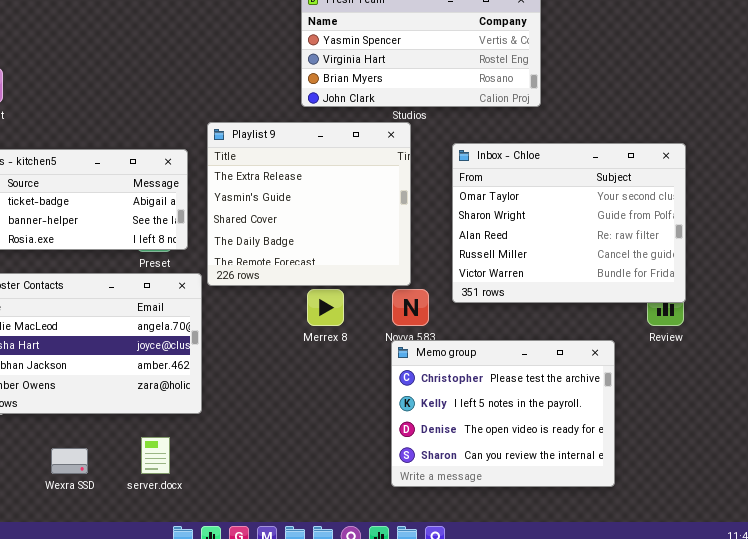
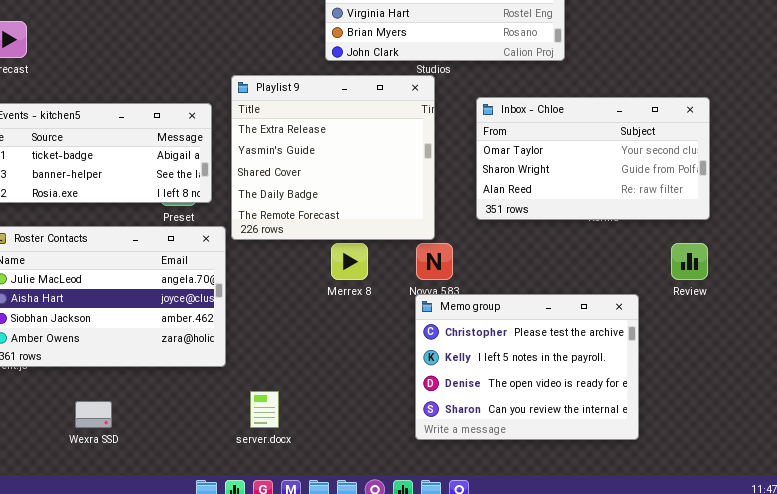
Inbox - Chloe: [452,143,686,303] -> [476,97,710,220], resized
server.docx: [141,437,170,474] -> [250,391,279,428], moved

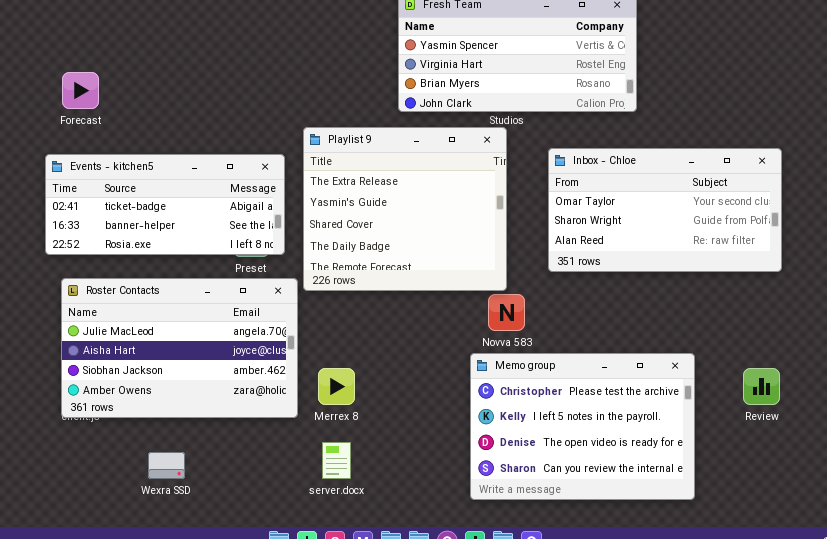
Merrex 8: [331,243,368,280] -> [318,368,355,405], moved
Review: [671,243,708,280] -> [743,368,780,405], moved
Memo group: [415,294,639,440] -> [470,353,695,500], moved

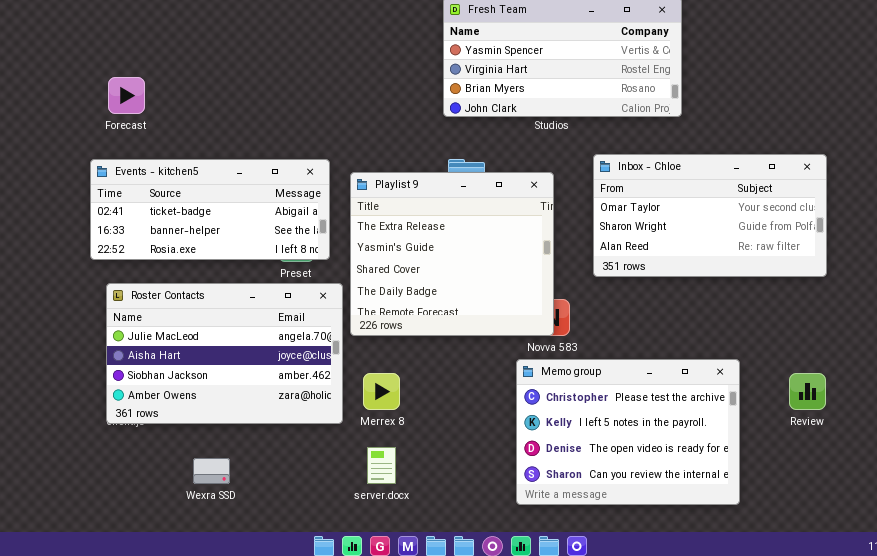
Playlist 9: [303,127,507,291] -> [350,172,554,336], moved

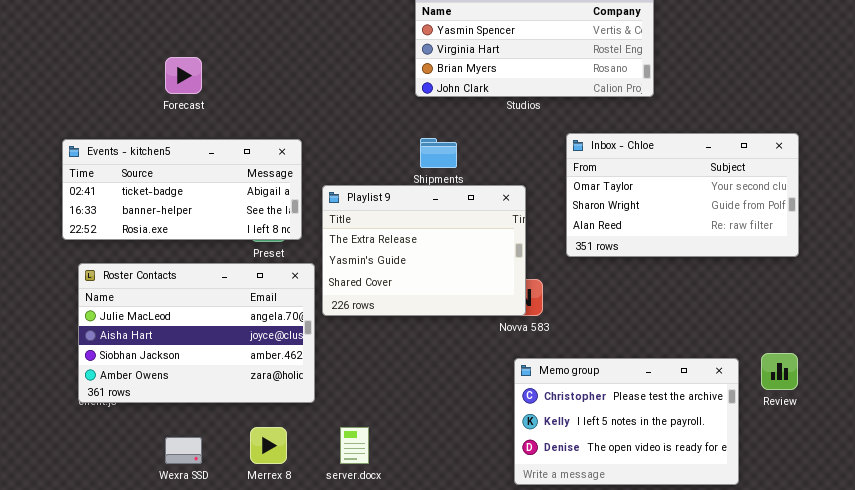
Forecast: [108,77,145,114] -> [165,57,202,94], moved
Playlist 9: [350,172,554,336] -> [322,185,526,316], resized
Memo group: [516,359,740,505] -> [514,358,739,485], moved, resized
Merrex 8: [363,373,400,410] -> [250,427,287,464], moved

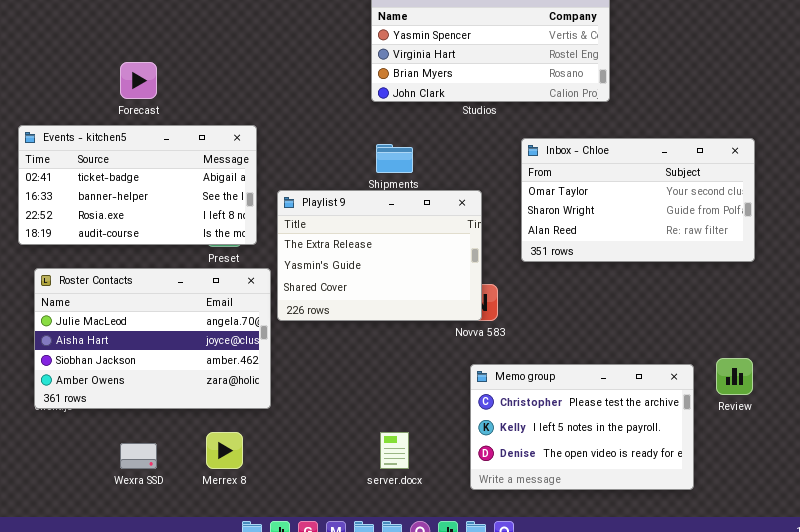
Events - kitchen5: [62,139,302,240] -> [18,125,257,245], resized
server.docx: [340,427,369,464] -> [380,432,409,469], moved

